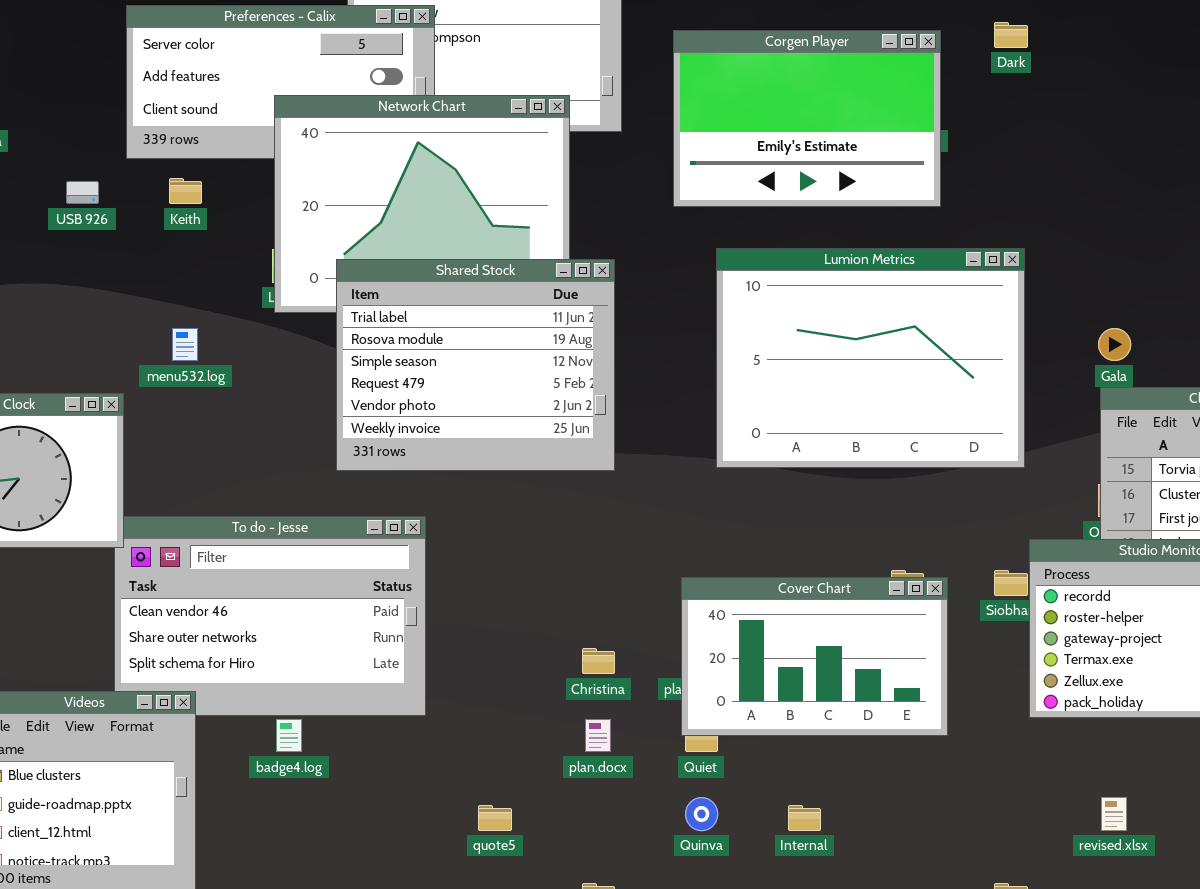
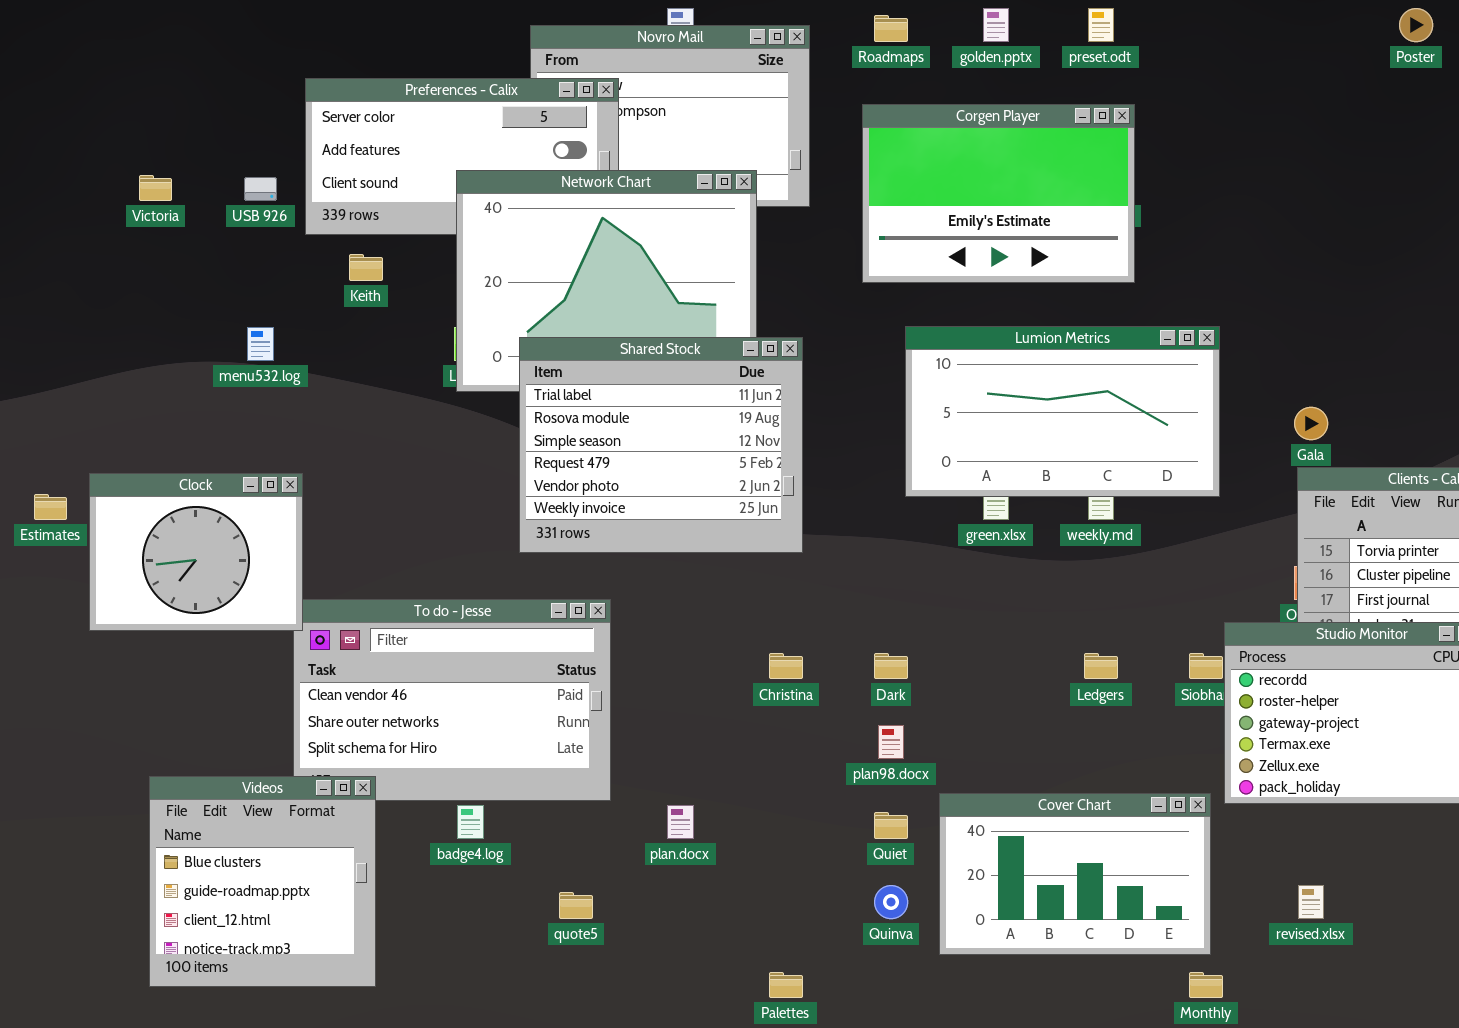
Dark: [994,22,1028,48] -> [874,653,908,679], moved
USB 926: [66,181,99,204] -> [244,177,277,201], moved
Lumion Metrics: [716,248,1025,468] -> [905,326,1220,497], resized
menu532.log: [172,328,198,361] -> [247,327,274,361], moved
Cover Chart: [681,577,948,736] -> [939,793,1211,955], moved
Christina: [582,648,615,674] -> [769,653,803,679], moved
plan.docx: [585,719,611,752] -> [667,805,694,839], moved
quote5: [478,805,512,831] -> [559,892,593,919], moved

